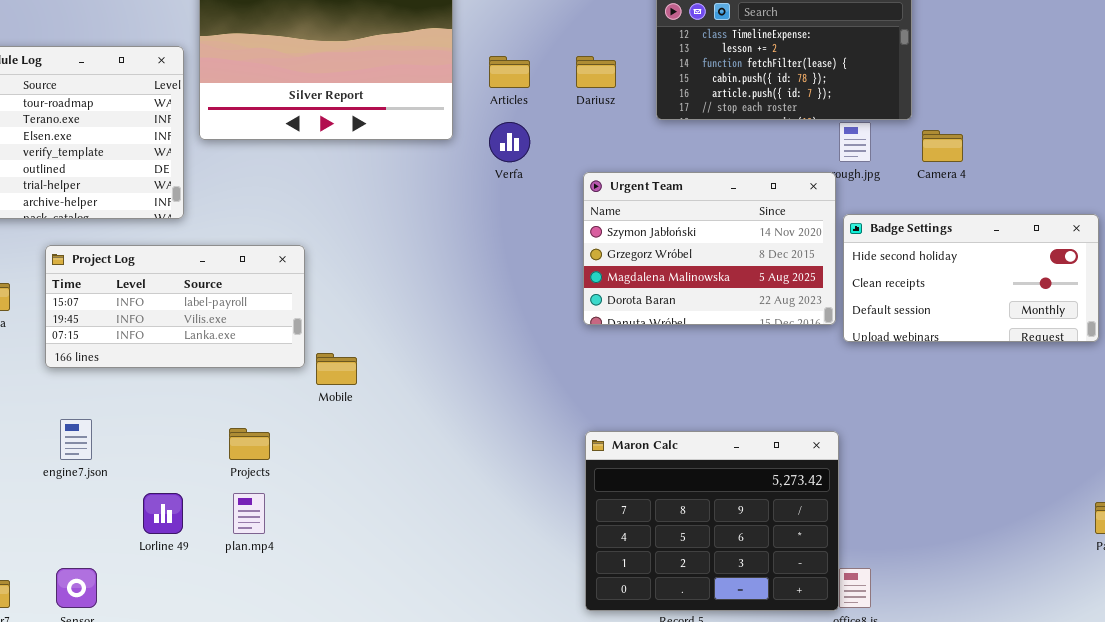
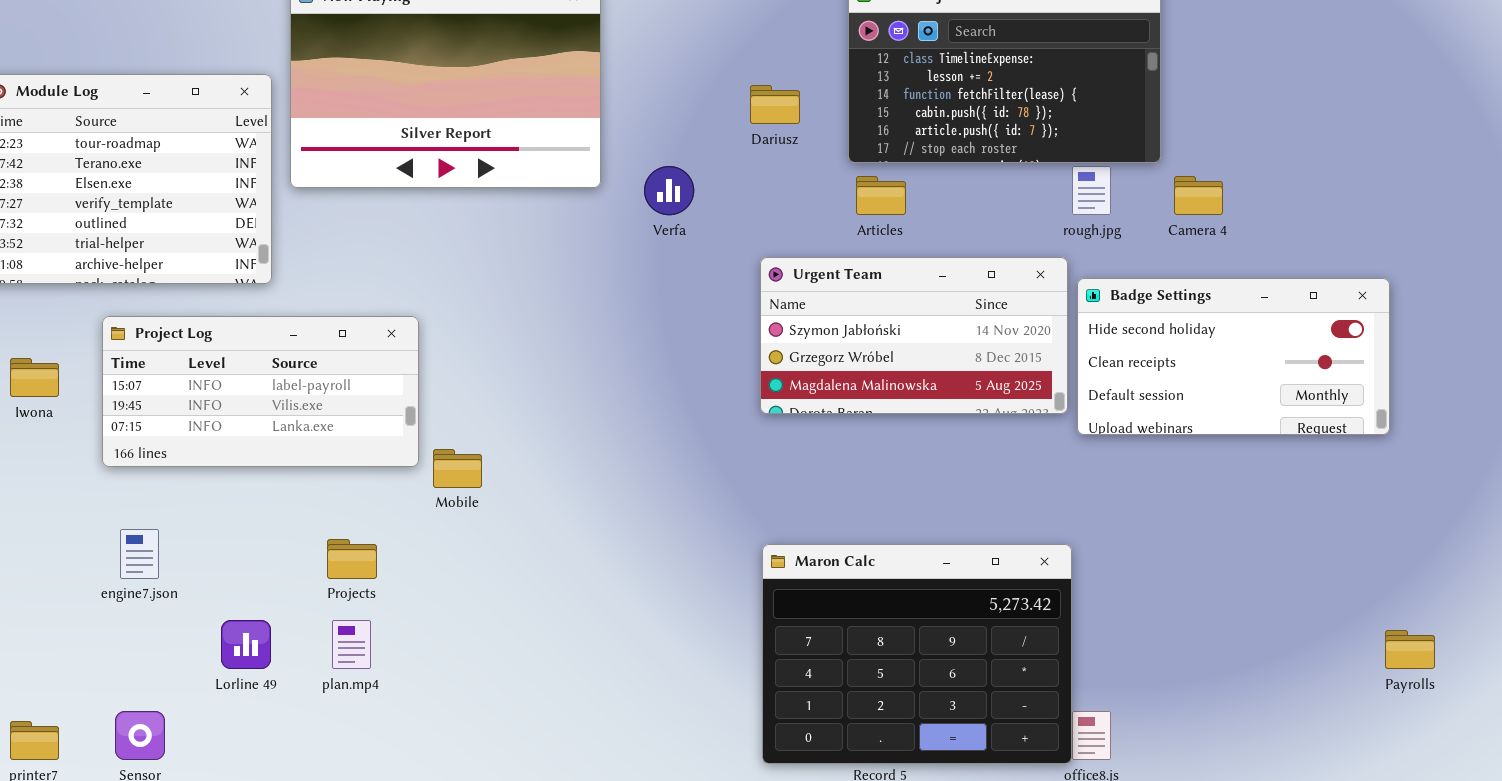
Articles: [489,56,530,88] -> [856,176,906,215], moved
Urgent Team: [583,172,836,325] -> [760,257,1068,414], resized

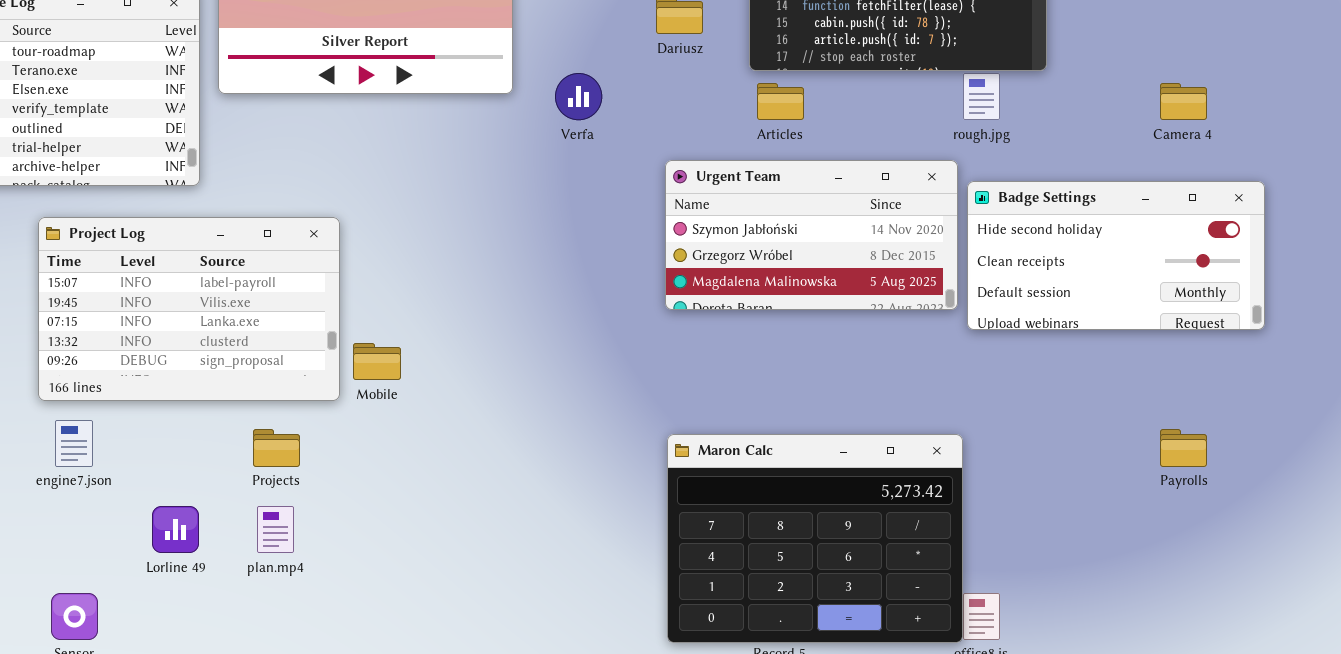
Camera 4: [1174,176,1223,215] -> [1160,83,1207,120], moved
Project Log: [102,316,419,467] -> [38,217,340,401], resized
Payrolls: [1385,630,1435,669] -> [1160,429,1207,467], moved

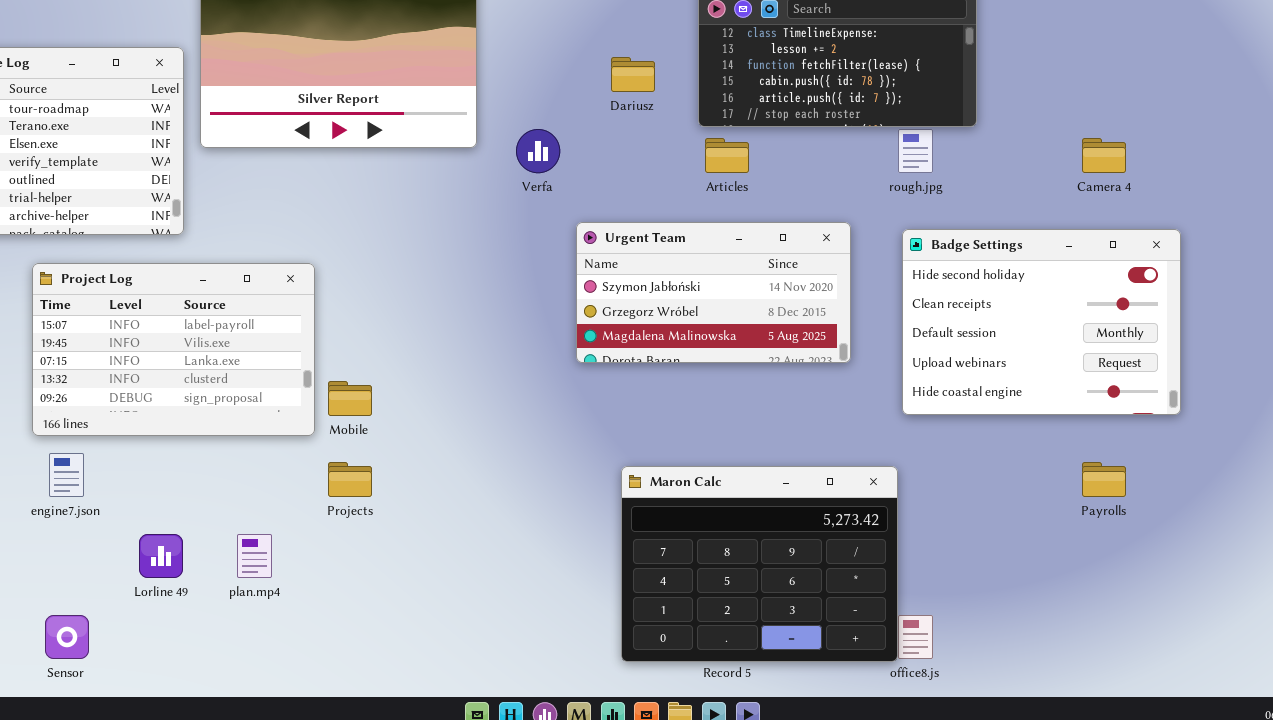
Urgent Team: [665,160,958,310] -> [576,222,851,363], moved
Badge Settings: [967,181,1265,330] -> [902,229,1181,415], resized
Projects: [253,429,300,467] -> [328,462,372,497], moved

